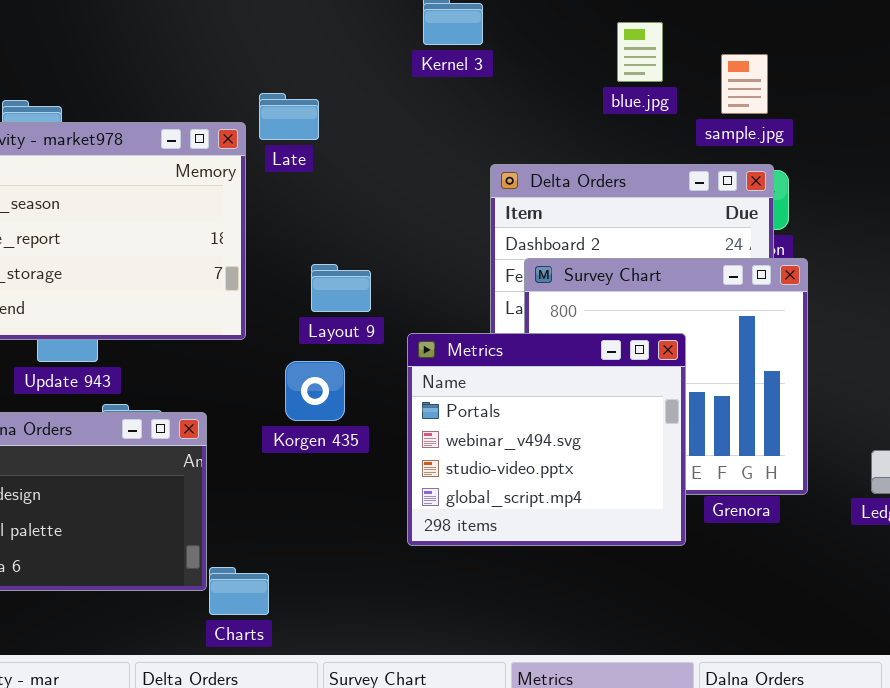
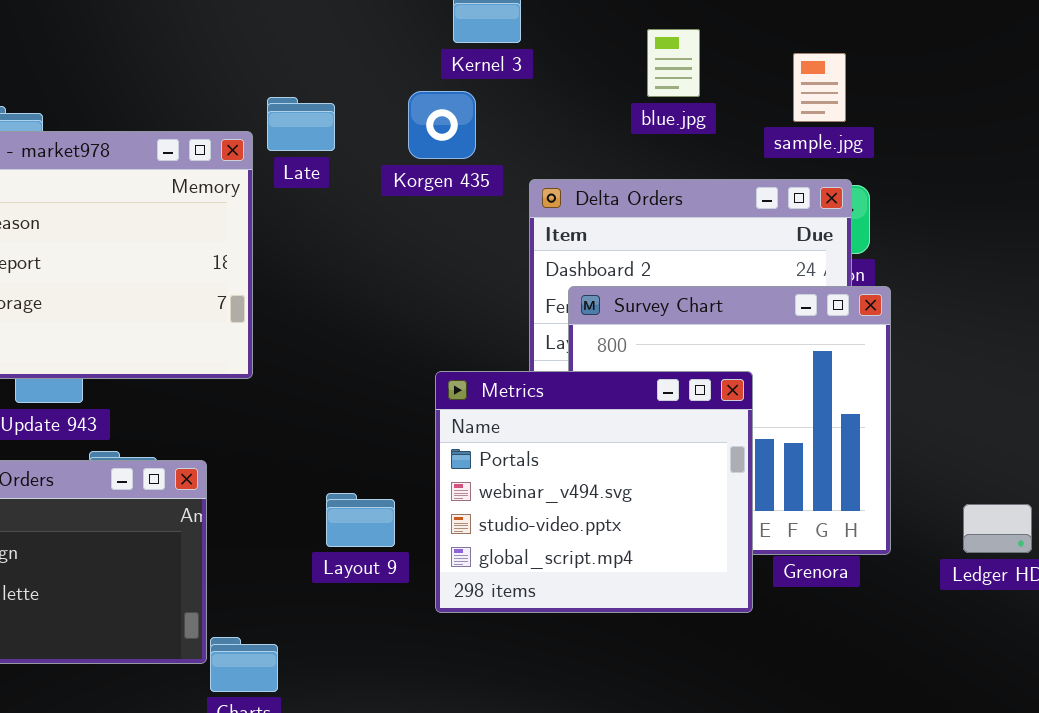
blue.jpg: [617,22,663,82] -> [647,29,700,97], moved
Layout 9: [311,264,371,312] -> [326,493,395,547], moved
Korgen 435: [285,361,345,421] -> [408,91,476,159], moved

